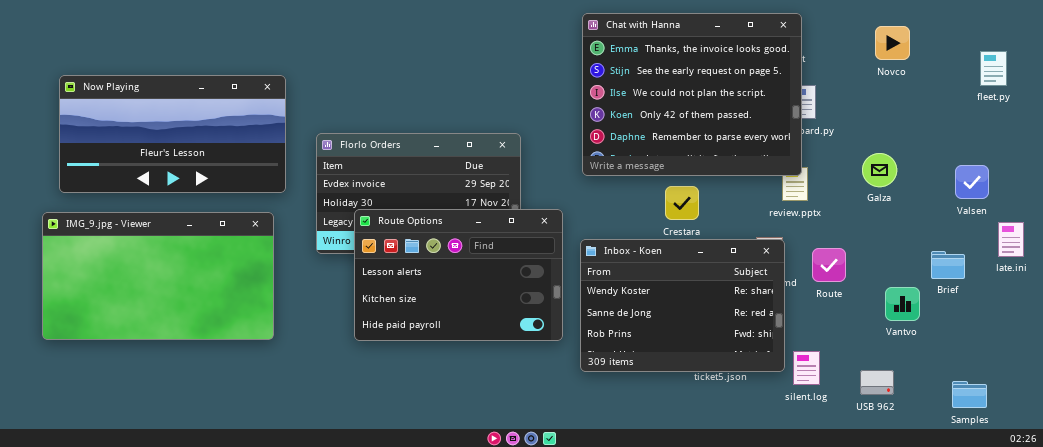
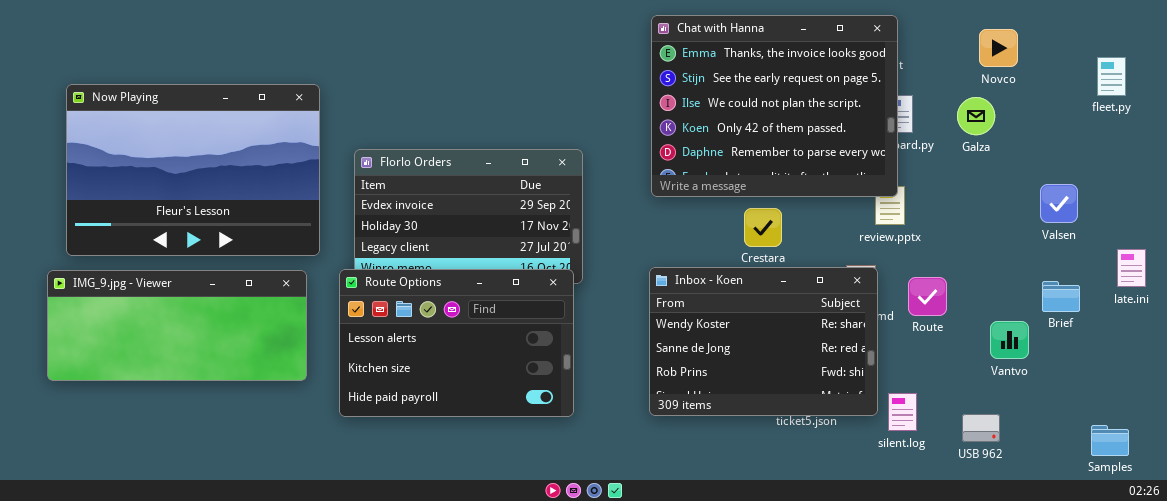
Now Playing: [59,75,286,193] -> [66,84,320,256], resized
Galza: [862,153,897,187] -> [957,97,995,135], moved
Valsen: [955,165,989,199] -> [1040,184,1078,223], moved
Route Options: [354,209,563,341] -> [339,269,574,417], moved
IMG_9.jpg - Viewer: [42,212,274,340] -> [47,270,307,381], resized
Samples: [952,381,987,408] -> [1091,425,1129,456], moved

